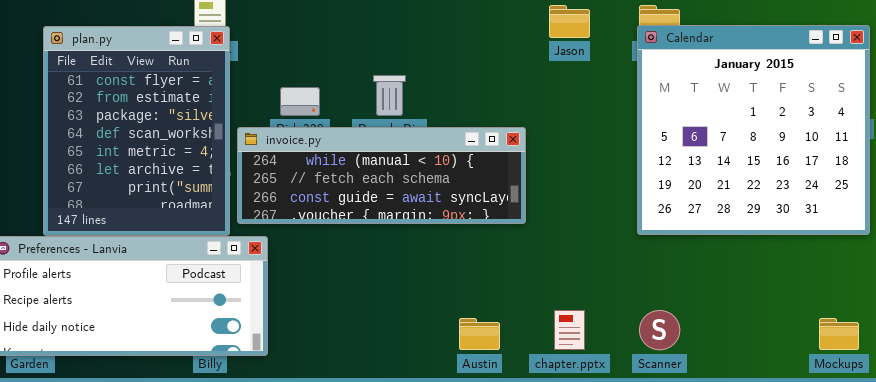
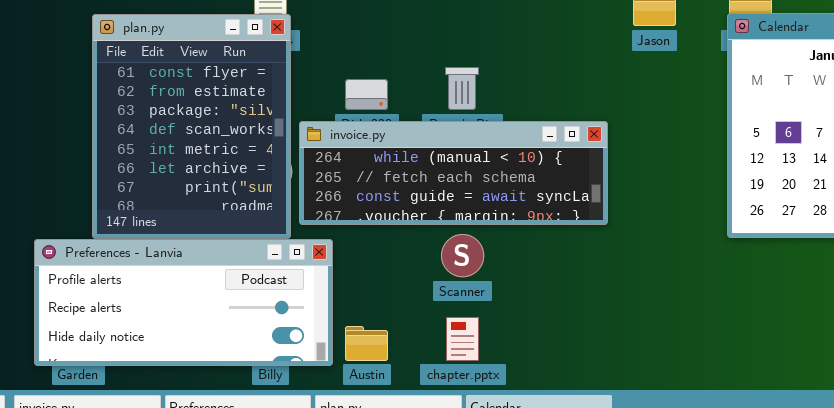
chapter.pptx: [554,310,585,350] -> [446,317,479,361], moved
Scanner: [639,310,680,350] -> [441,234,484,277], moved
Austin: [459,318,500,350] -> [345,326,388,361], moved

